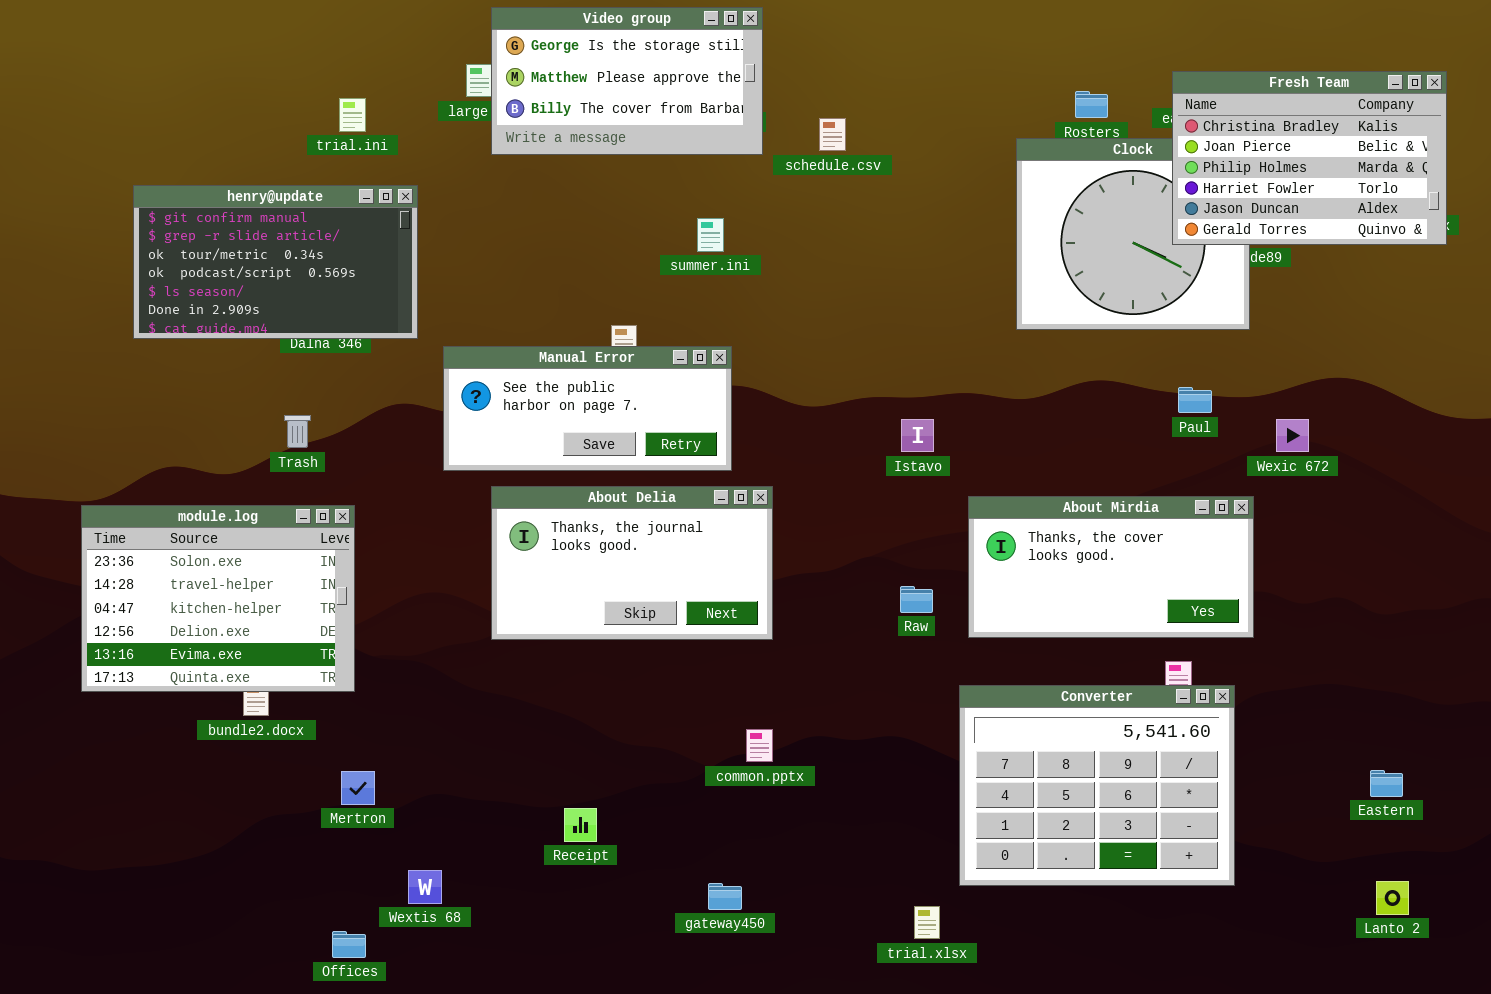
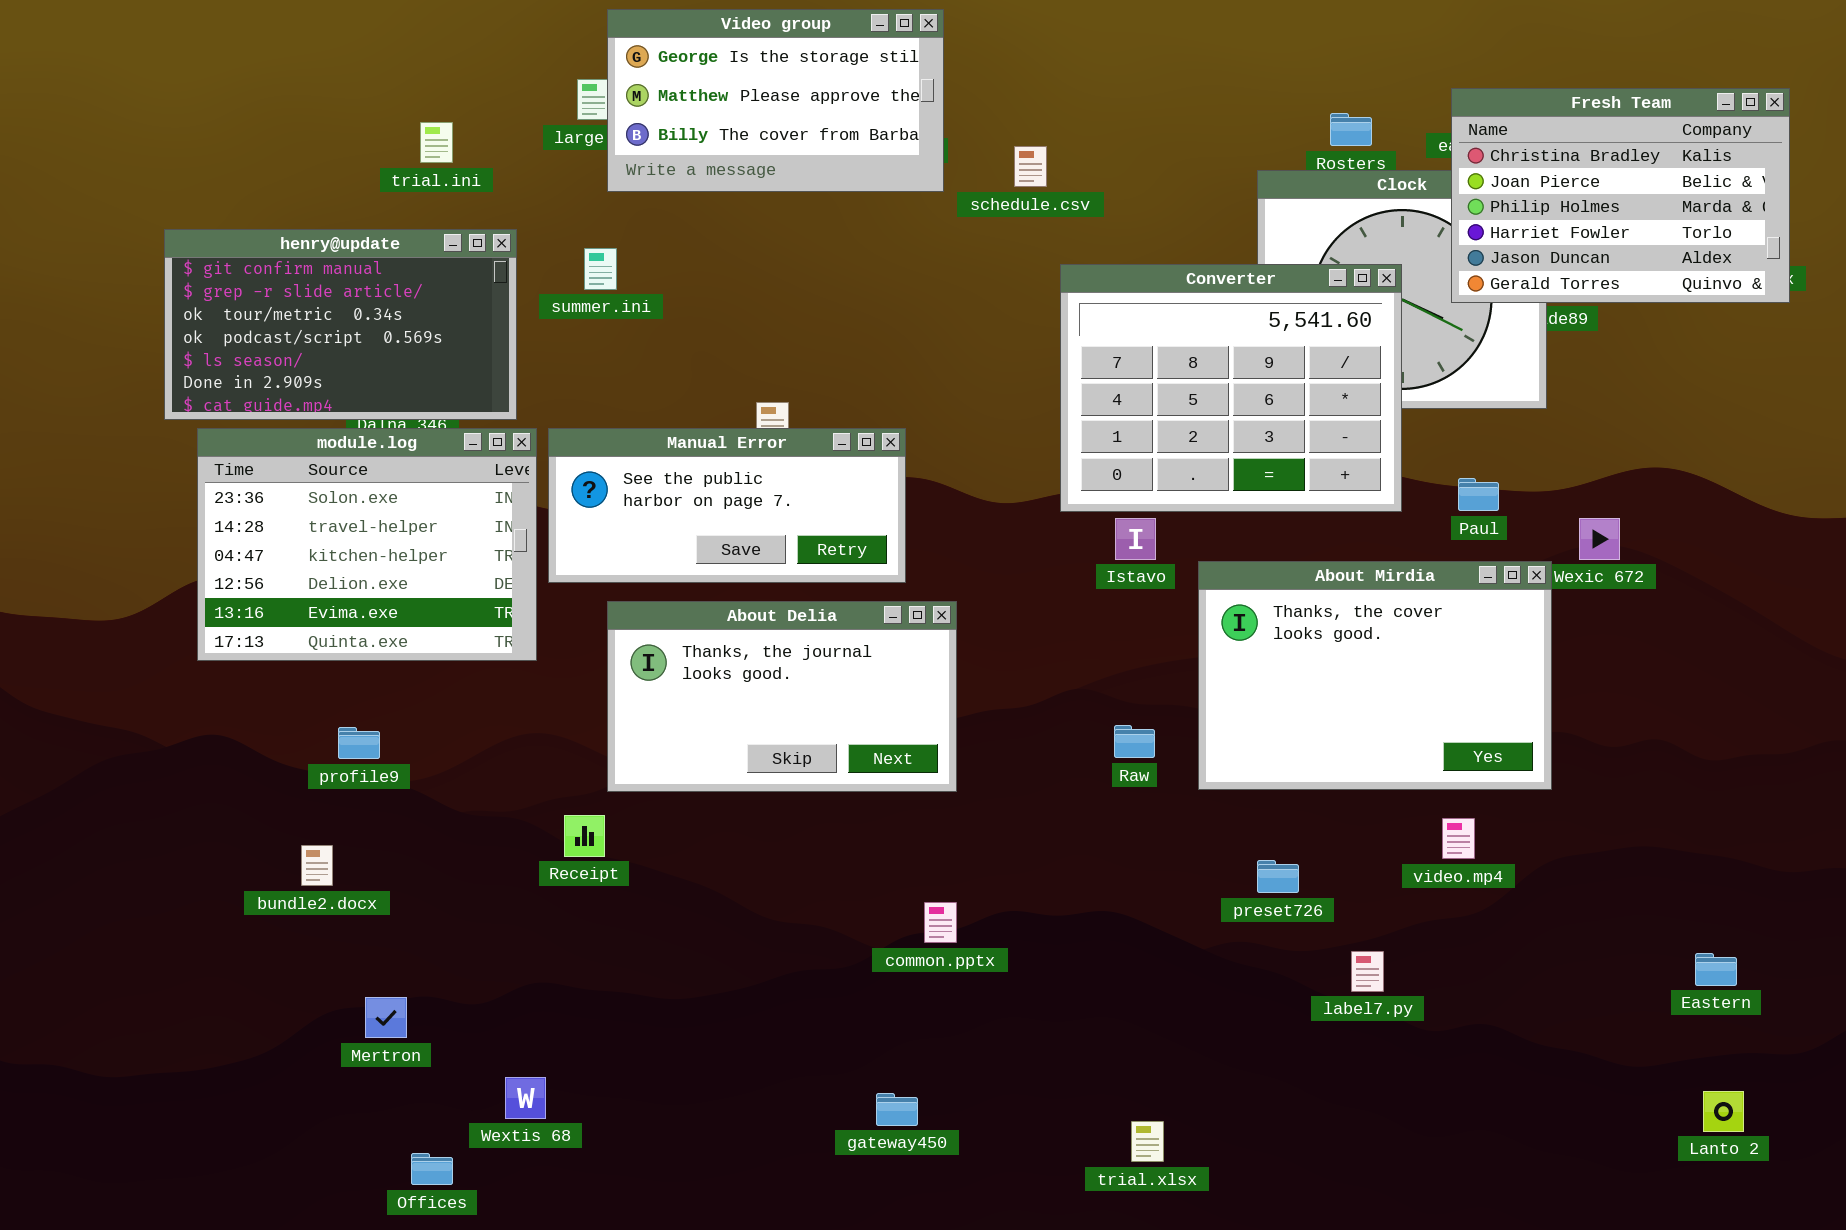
summer.ini: [697,218,724,252] -> [584,248,617,290], moved
About Mirdia: [968,496,1254,638] -> [1198,561,1552,790], resized
module.log: [81,505,355,692] -> [197,428,537,661], moved
Converter: [959,685,1235,886] -> [1060,264,1402,512], moved
Mertron: [341,771,375,805] -> [365,997,407,1038], moved
Receipt: [564,808,597,842] -> [564,815,605,857], moved

